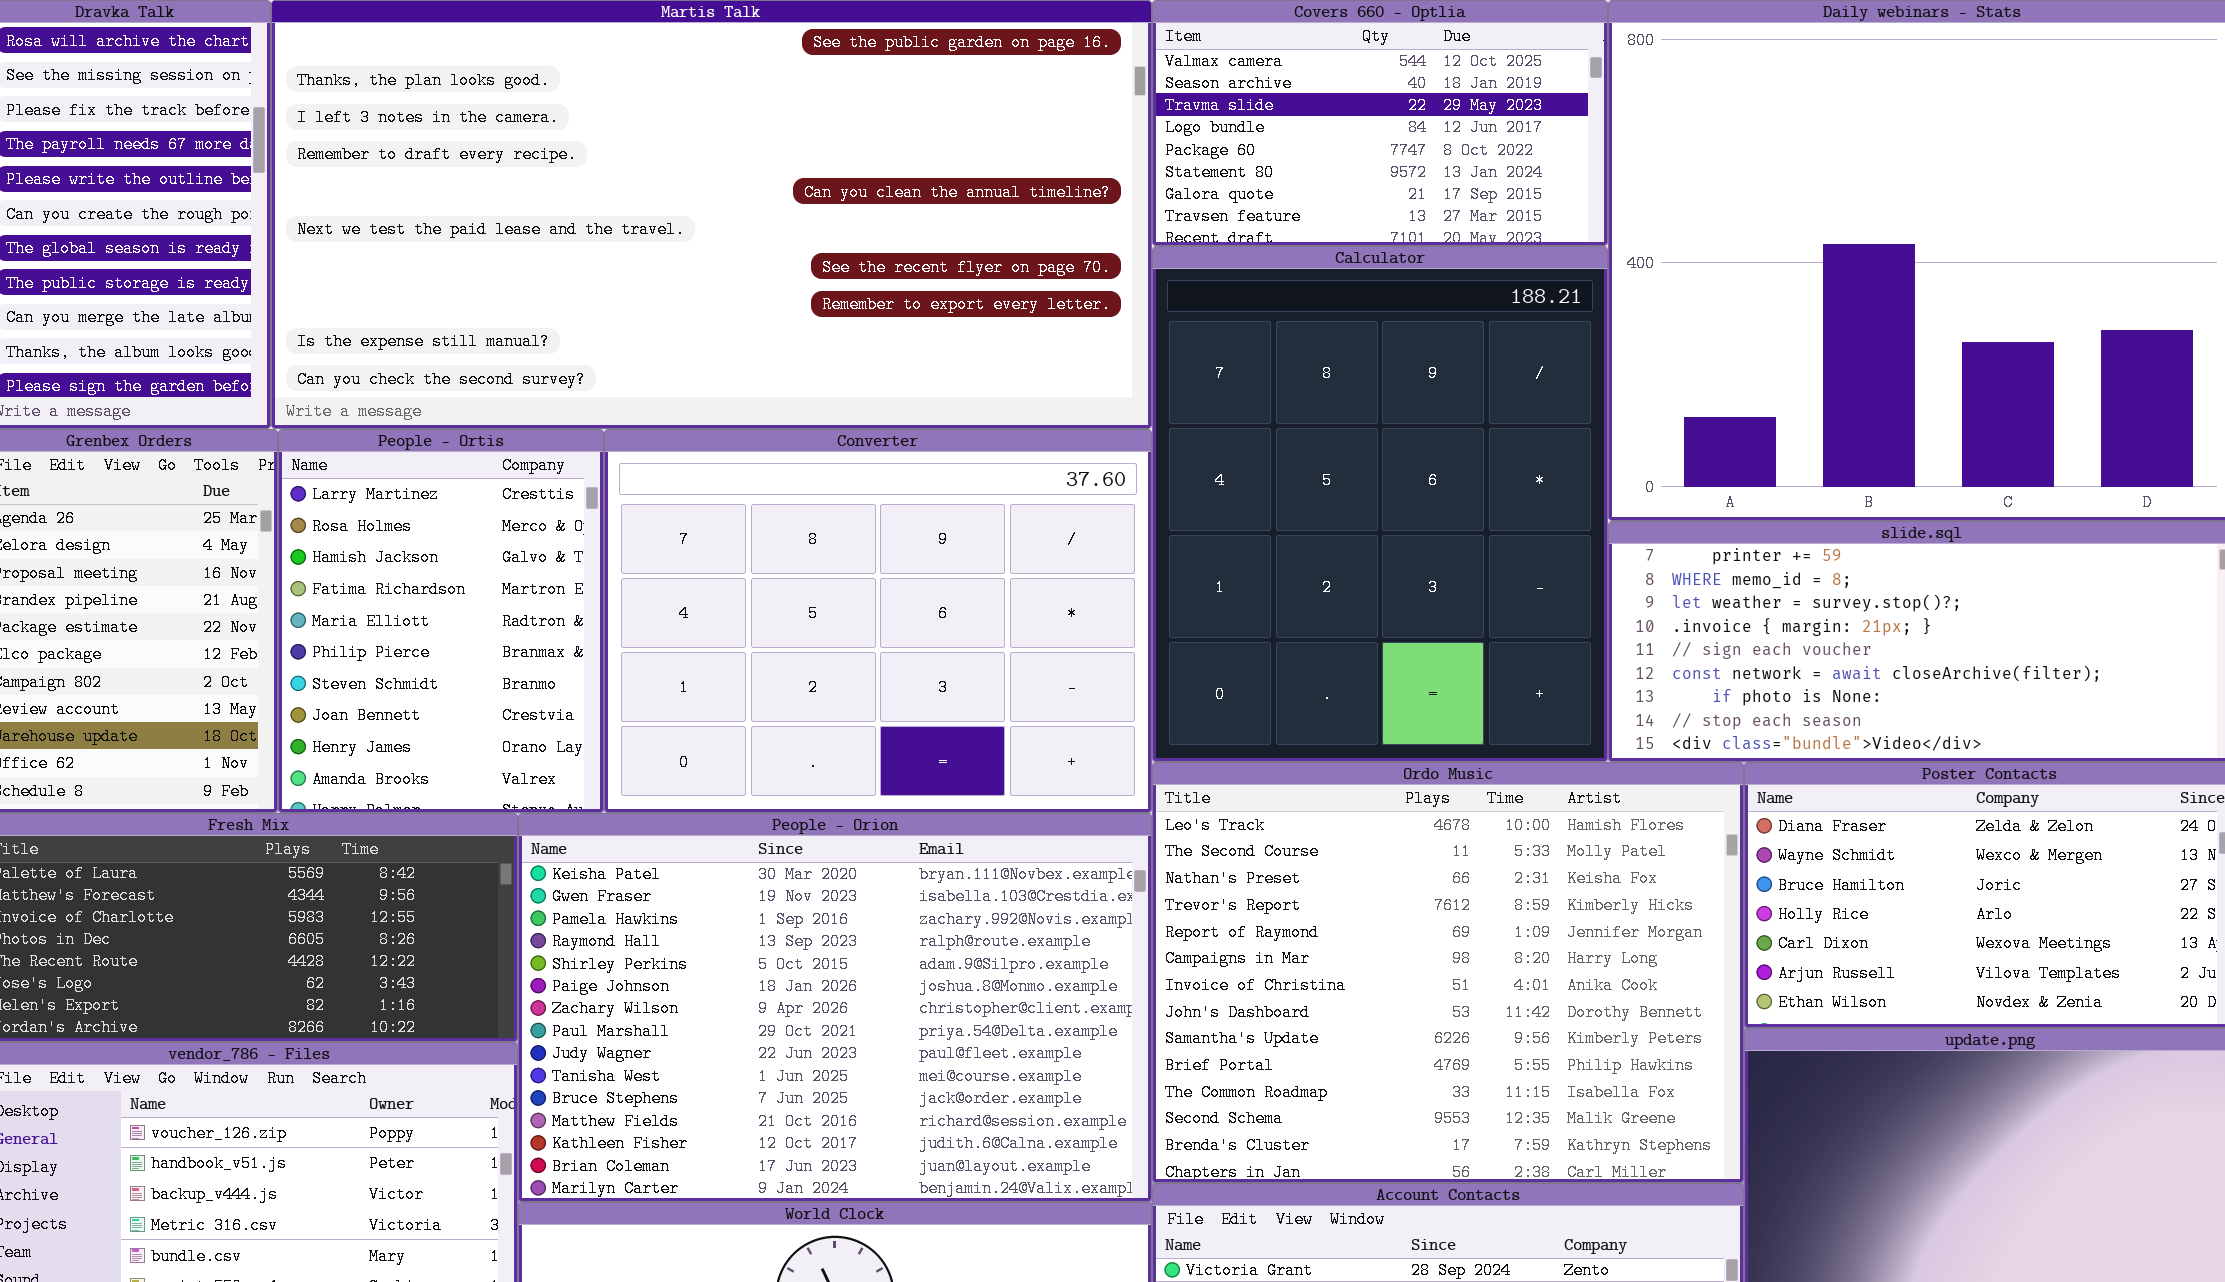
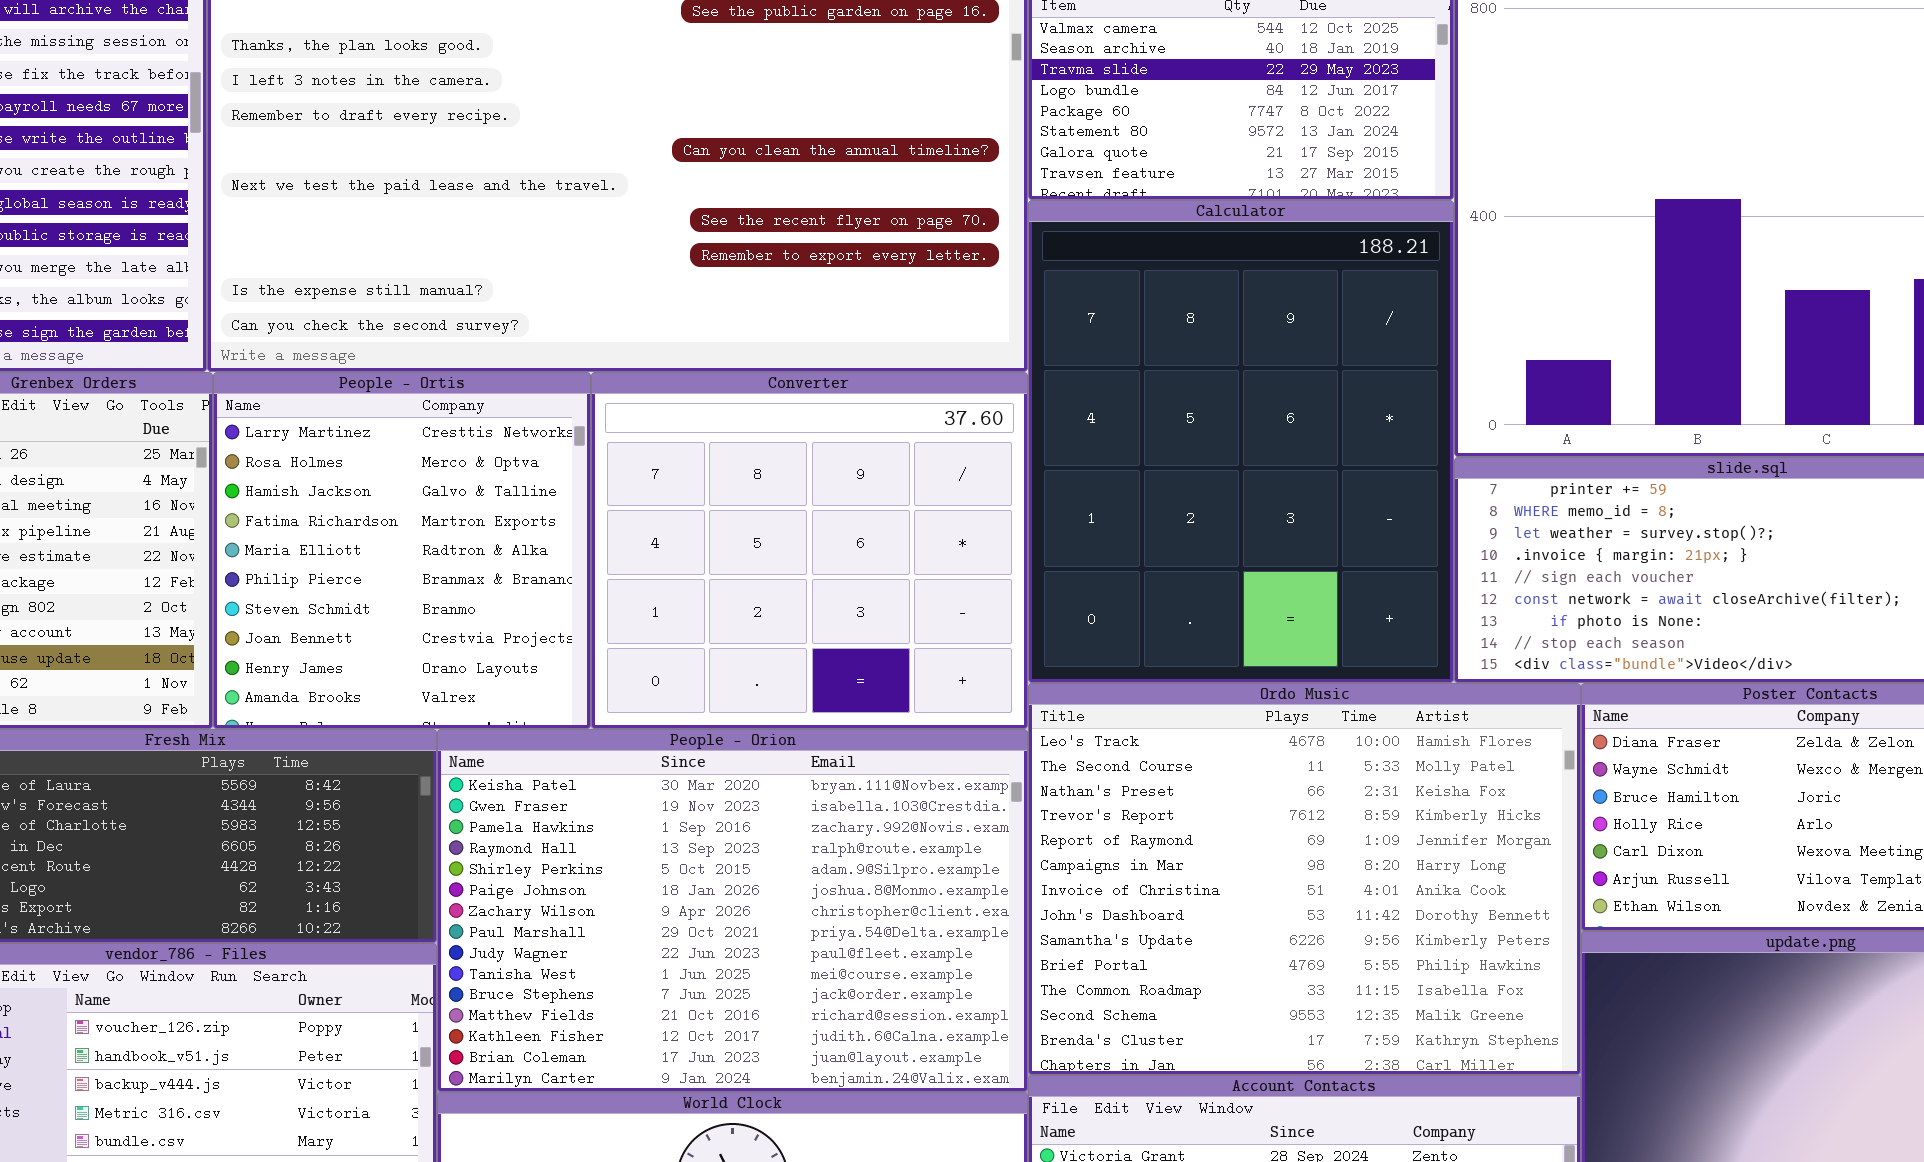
People - Ortis: [278,429,604,813] -> [213,372,591,729], resized
Converter: [604,429,1152,813] -> [591,372,1028,729], resized

